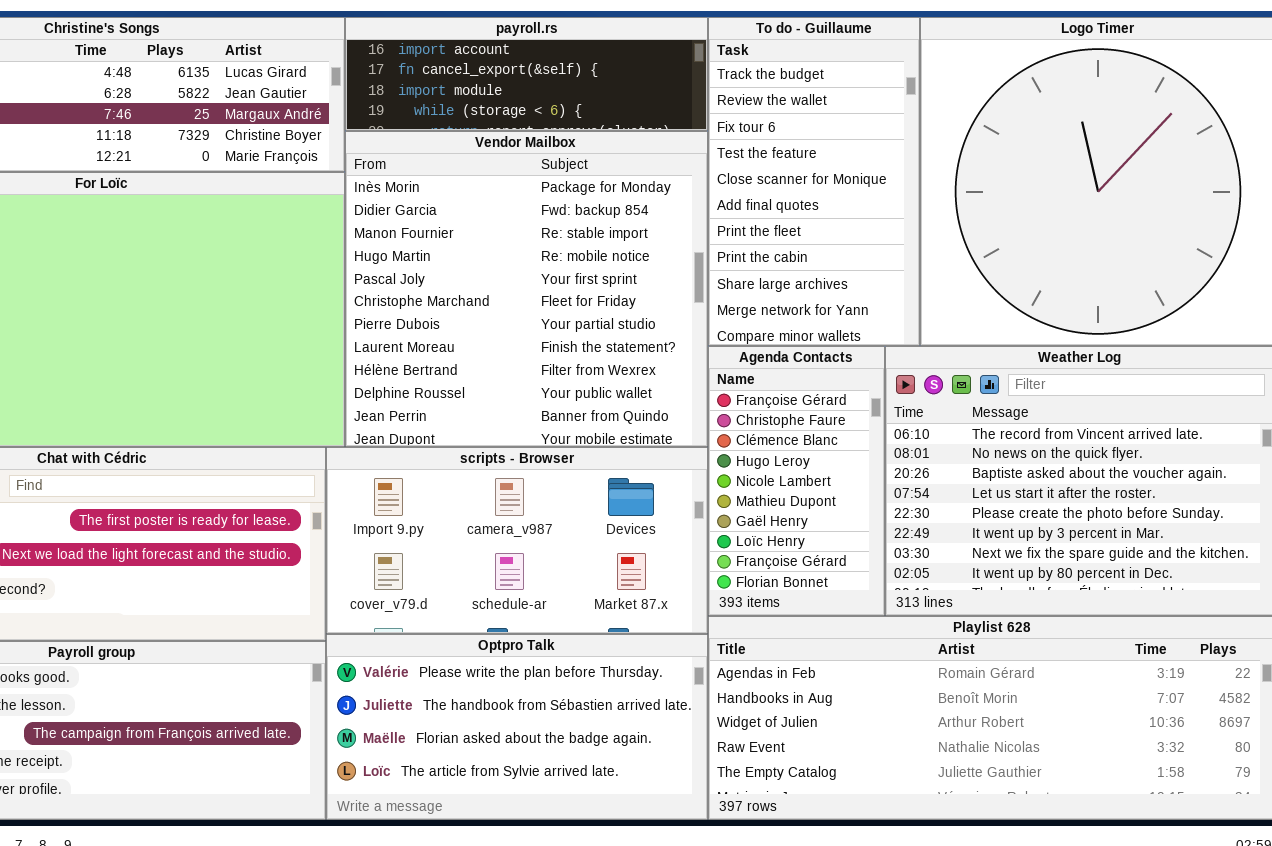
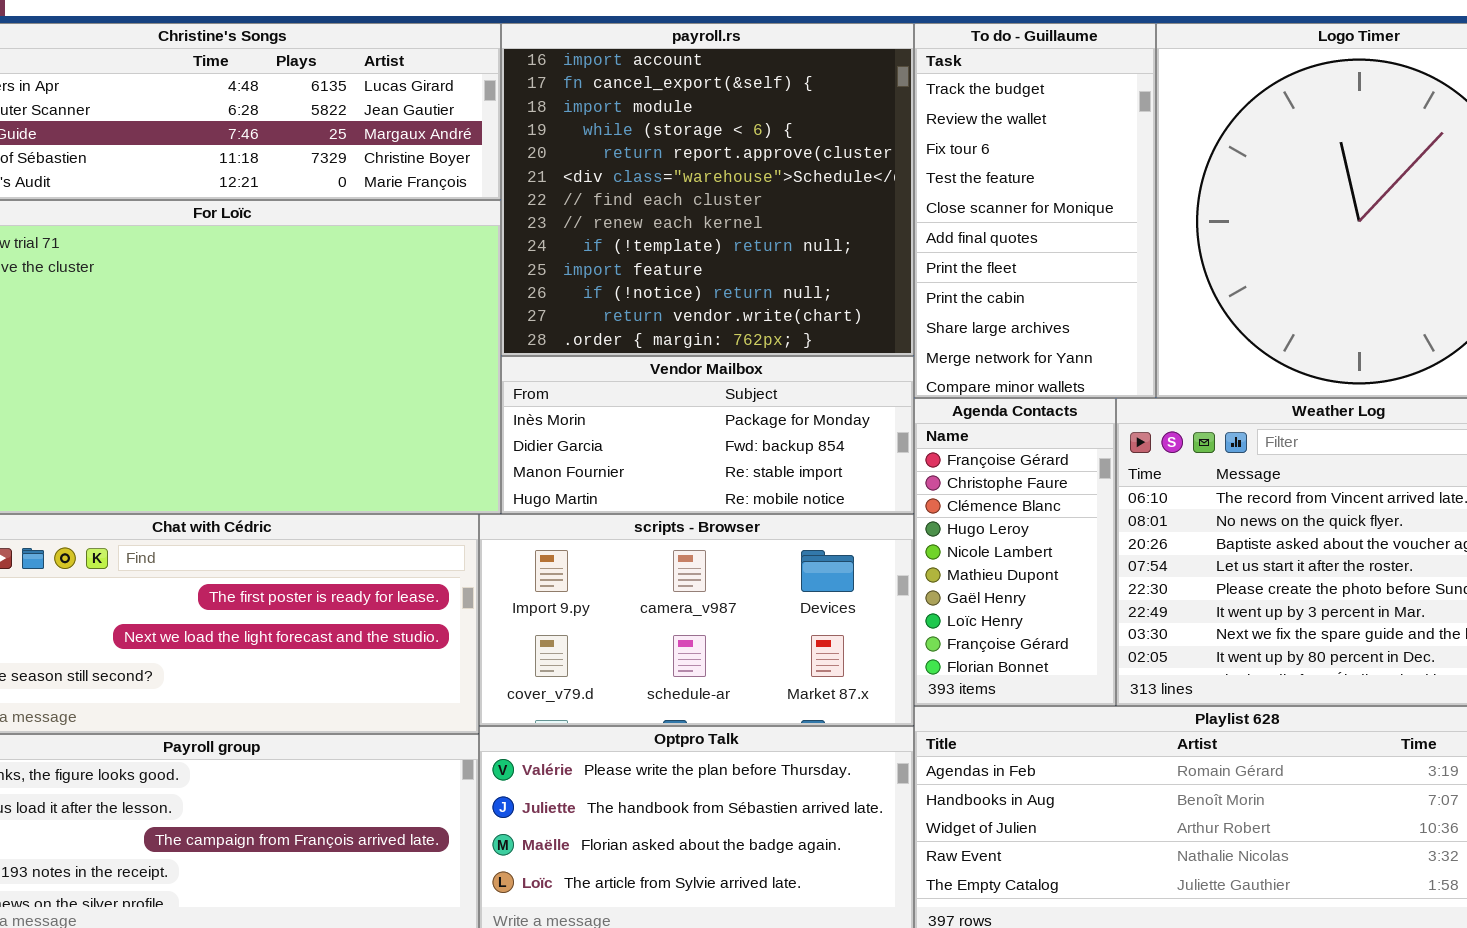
payroll.rs: [345,17,708,131] -> [501,23,914,356], resized
Vendor Mailbox: [345,131,708,447] -> [501,356,914,514], resized

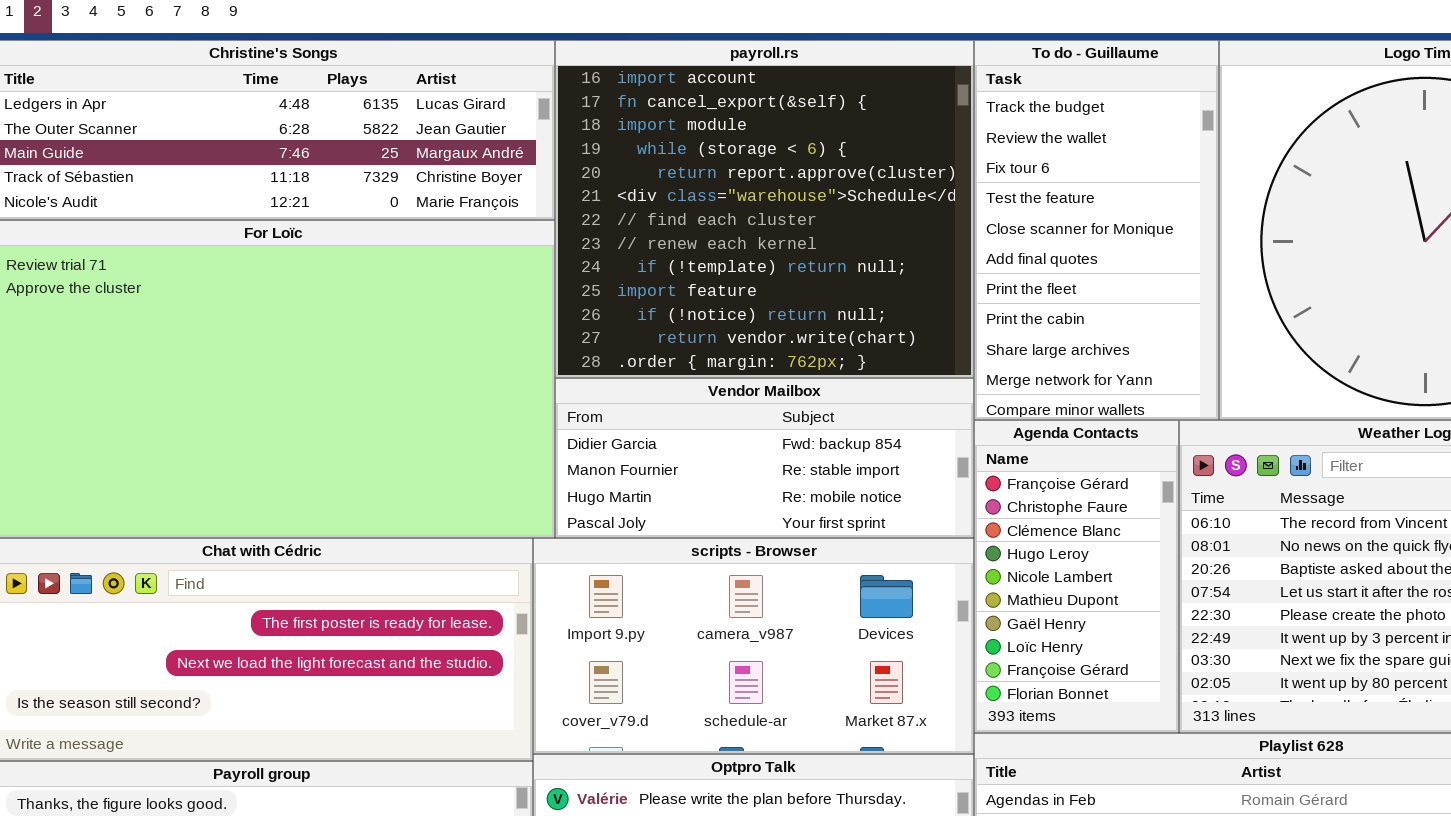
Vendor Mailbox: [501,356,914,514] -> [555,378,974,538], scrolled down 1 row

